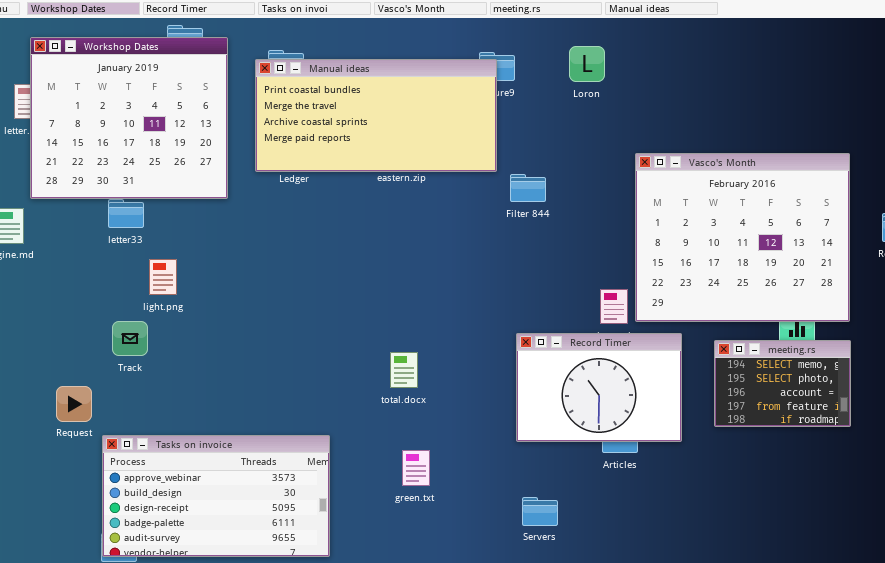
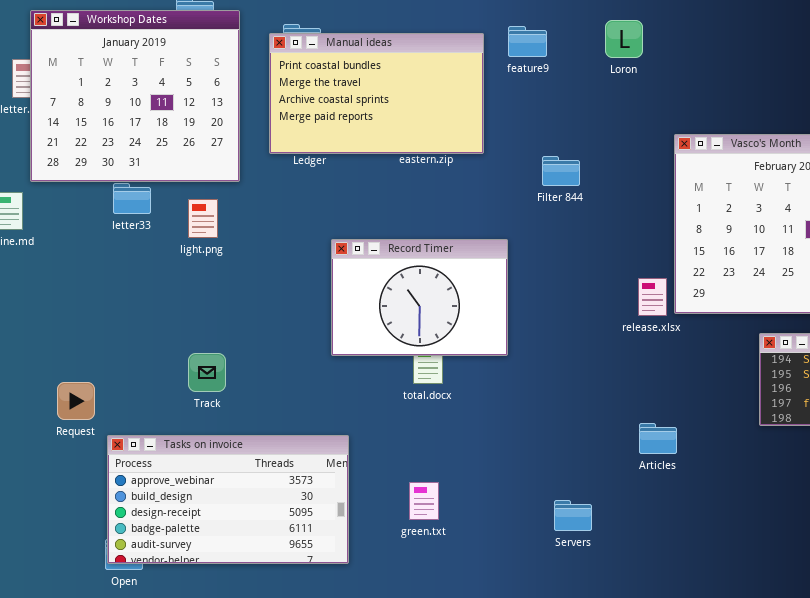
Manual ideas: [255,59,497,172] -> [269,33,484,154], resized
light.png: [149,259,177,295] -> [188,199,218,238], moved
Track: [112,321,148,356] -> [188,353,226,392], moved
Record Timer: [516,333,682,442] -> [331,239,508,356], moved
green.txt: [402,450,430,486] -> [409,482,439,520], moved

